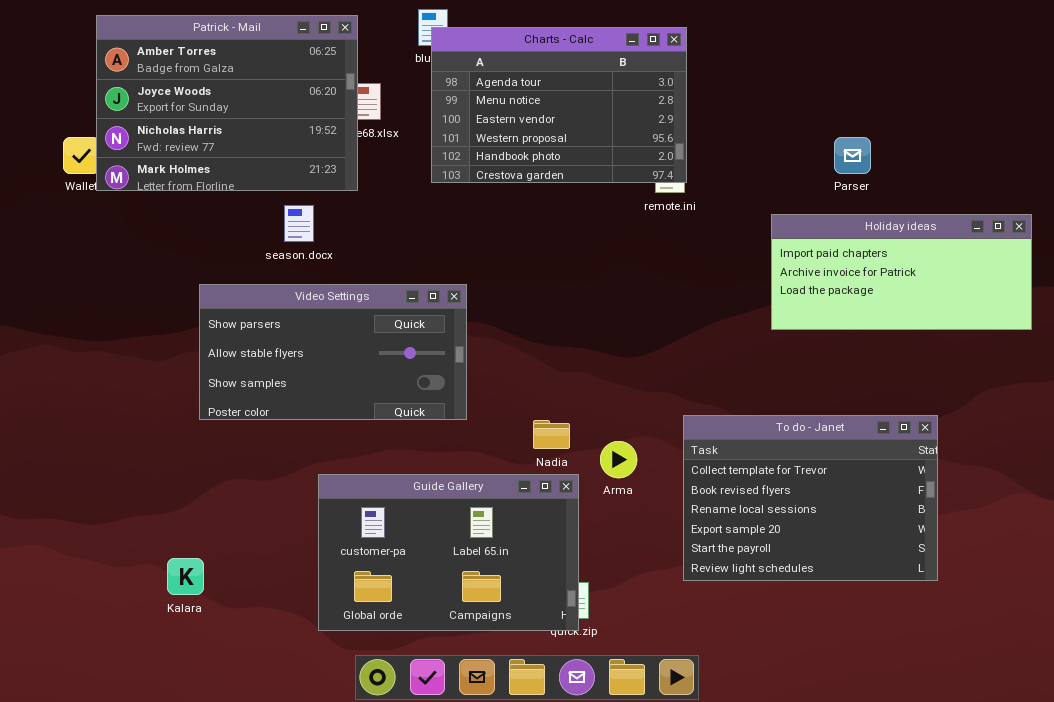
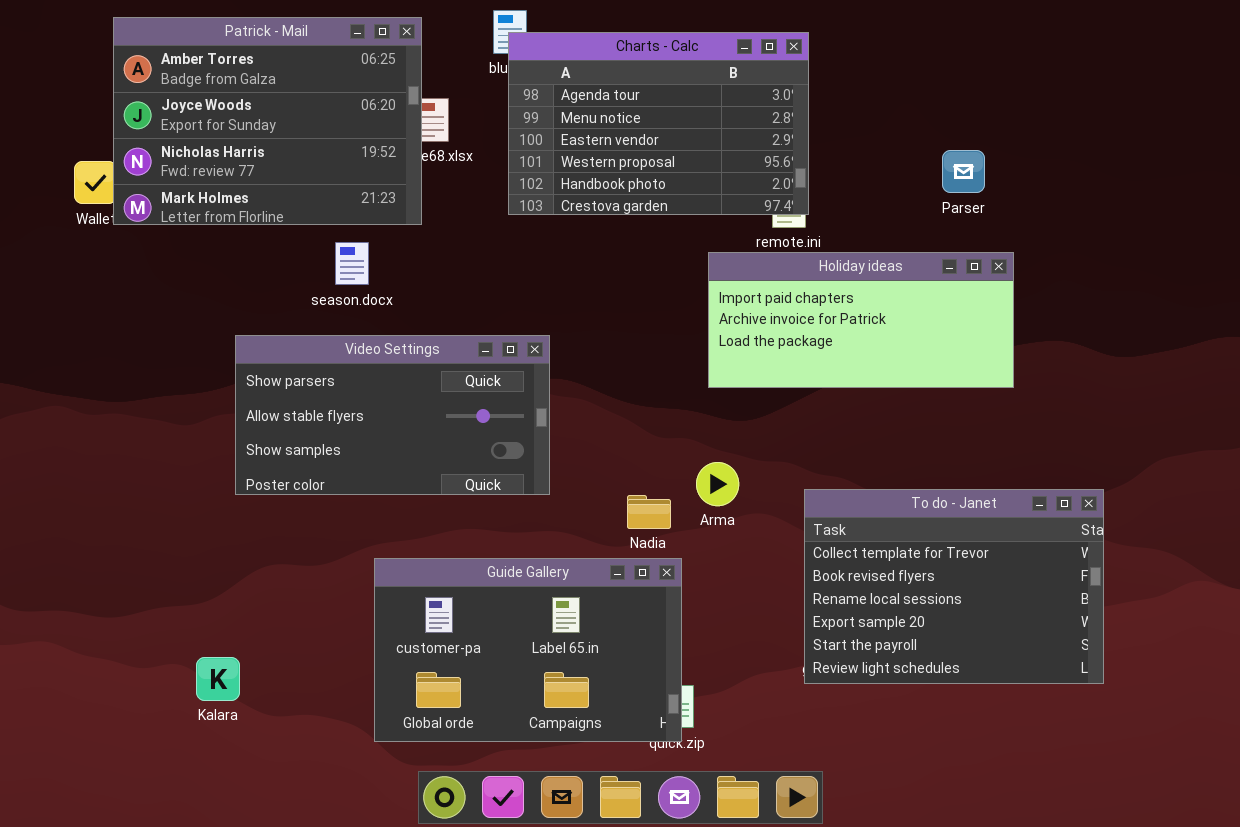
Parser: [834,137,871,174] -> [942,150,985,193], moved
Holiday ideas: [771,214,1032,330] -> [708,252,1014,388], moved
Arma: [600,441,637,478] -> [696,462,739,506], moved

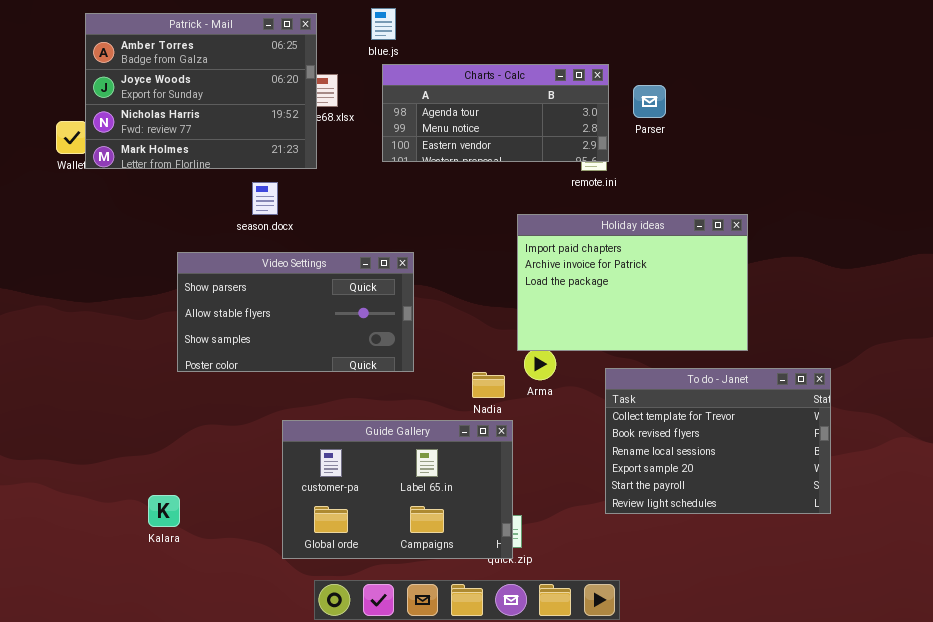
Charts - Calc: [508,32,809,215] -> [382,64,609,162], resized
Parser: [942,150,985,193] -> [633,85,666,118], moved
Holiday ideas: [708,252,1014,388] -> [517,214,748,351], moved, resized

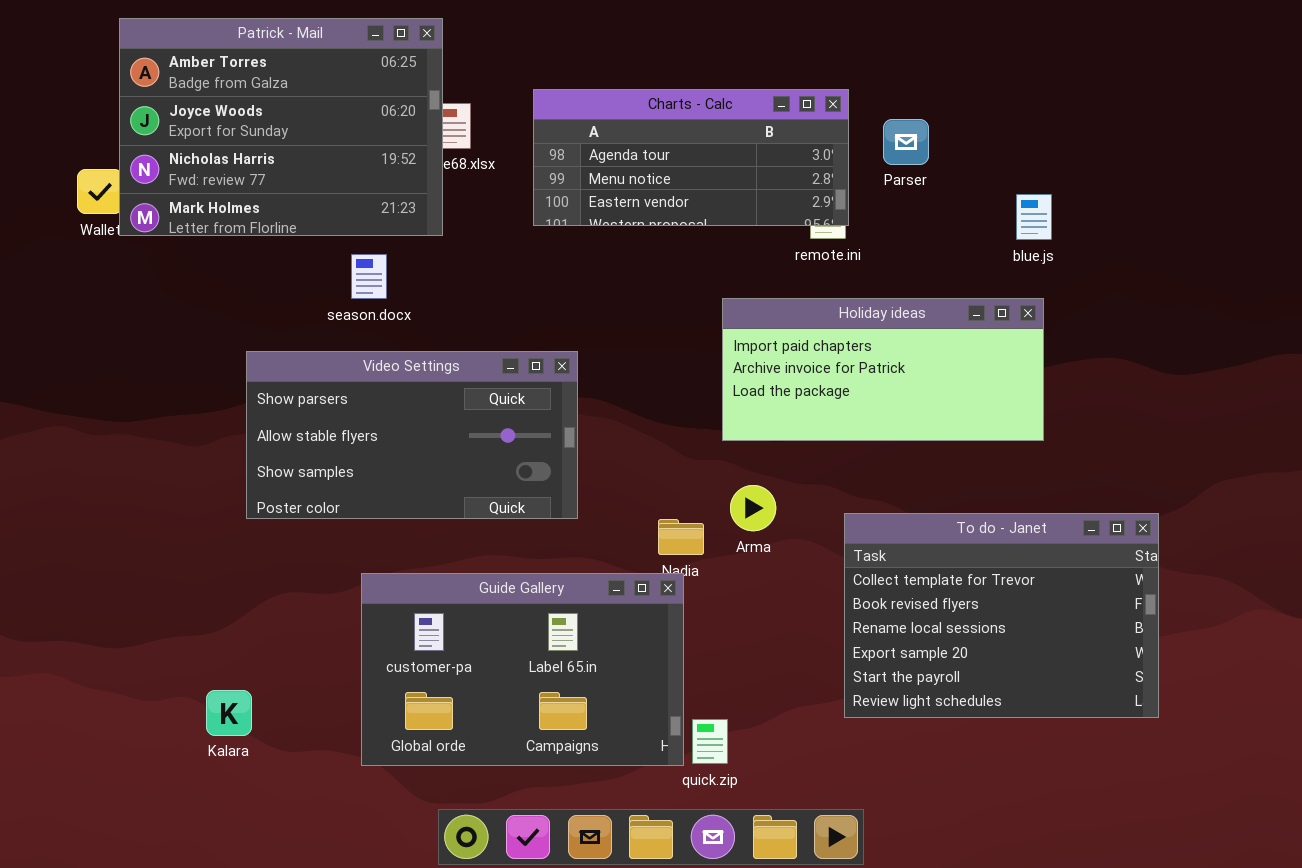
blue.js: [371,8,396,40] -> [1016,194,1052,240], moved
Holiday ideas: [517,214,748,351] -> [722,298,1044,441], resized
Guide Gallery: [282,420,513,559] -> [361,573,684,766], moved

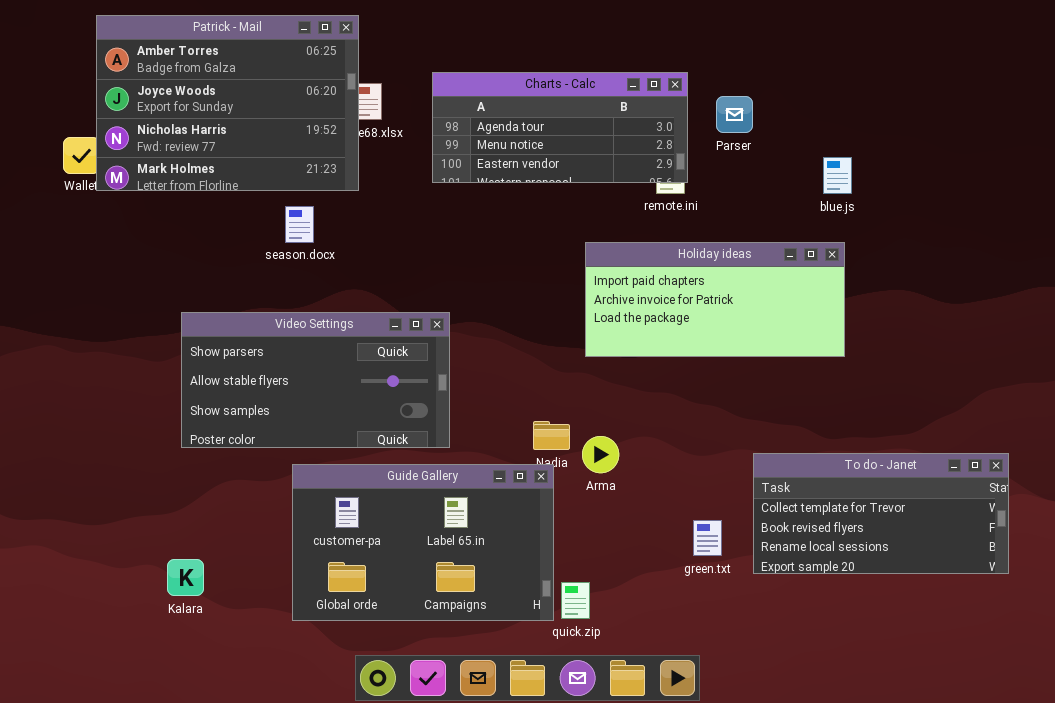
Video Settings: [246,351,578,519] -> [181,312,450,448], moved
Arma: [730,485,776,531] -> [582,436,619,473], moved
To do - Janet: [844,513,1159,718] -> [753,453,1009,574], moved, resized

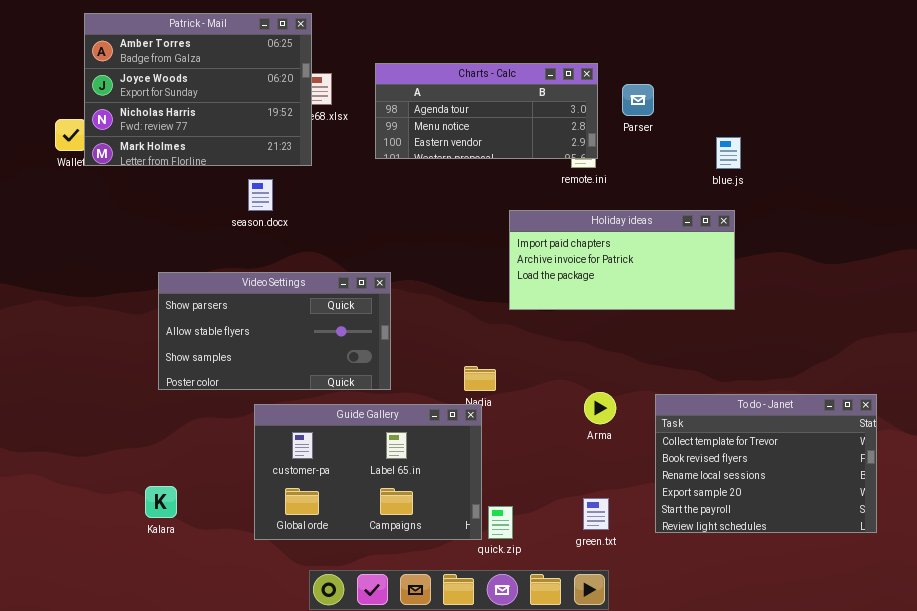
Arma: [582,436,619,473] -> [584,392,616,424], moved
To do - Janet: [753,453,1009,574] -> [655,394,877,533], resized
green.txt: [693,520,722,556] -> [583,498,609,530], moved

